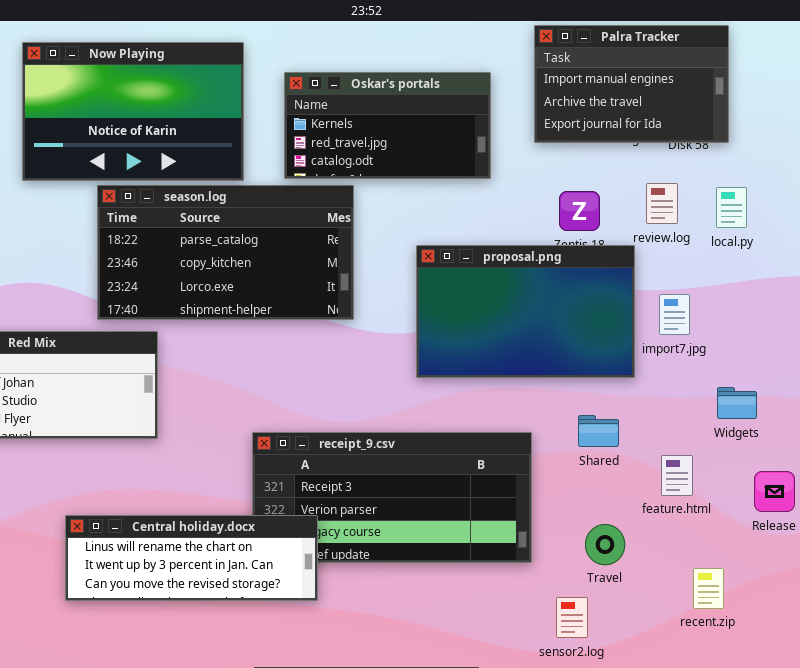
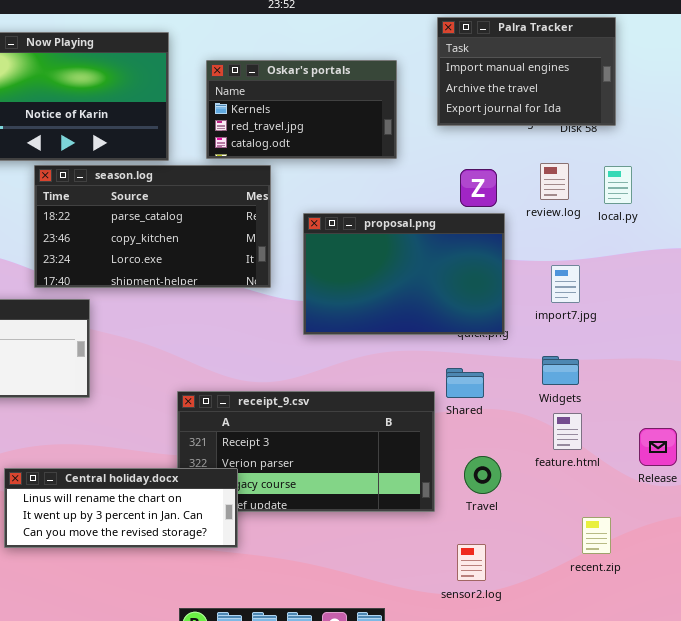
proposal.png: [416,245,635,378] -> [303,213,505,335], moved
Widgets: [717,387,757,419] -> [542,356,579,385], moved
Shared: [578,415,619,447] -> [446,368,484,398], moved
Travel: [585,524,625,565] -> [464,456,501,494], moved

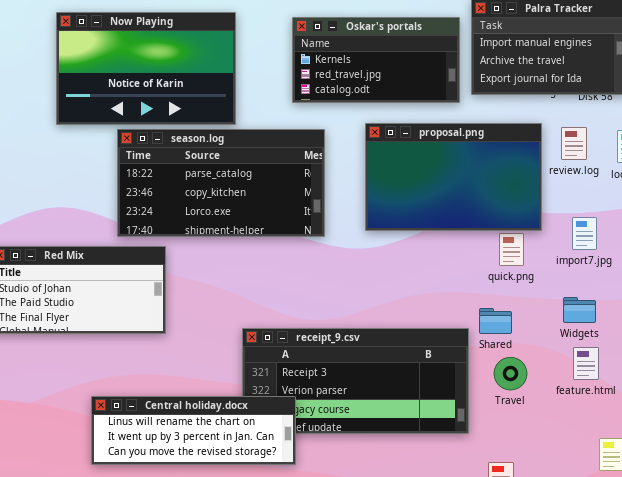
Oskar's portals: [206,60,397,159] -> [292,17,460,103], moved
proposal.png: [303,213,505,335] -> [365,123,542,231], moved
Travel: [464,456,501,494] -> [494,357,527,390], moved

